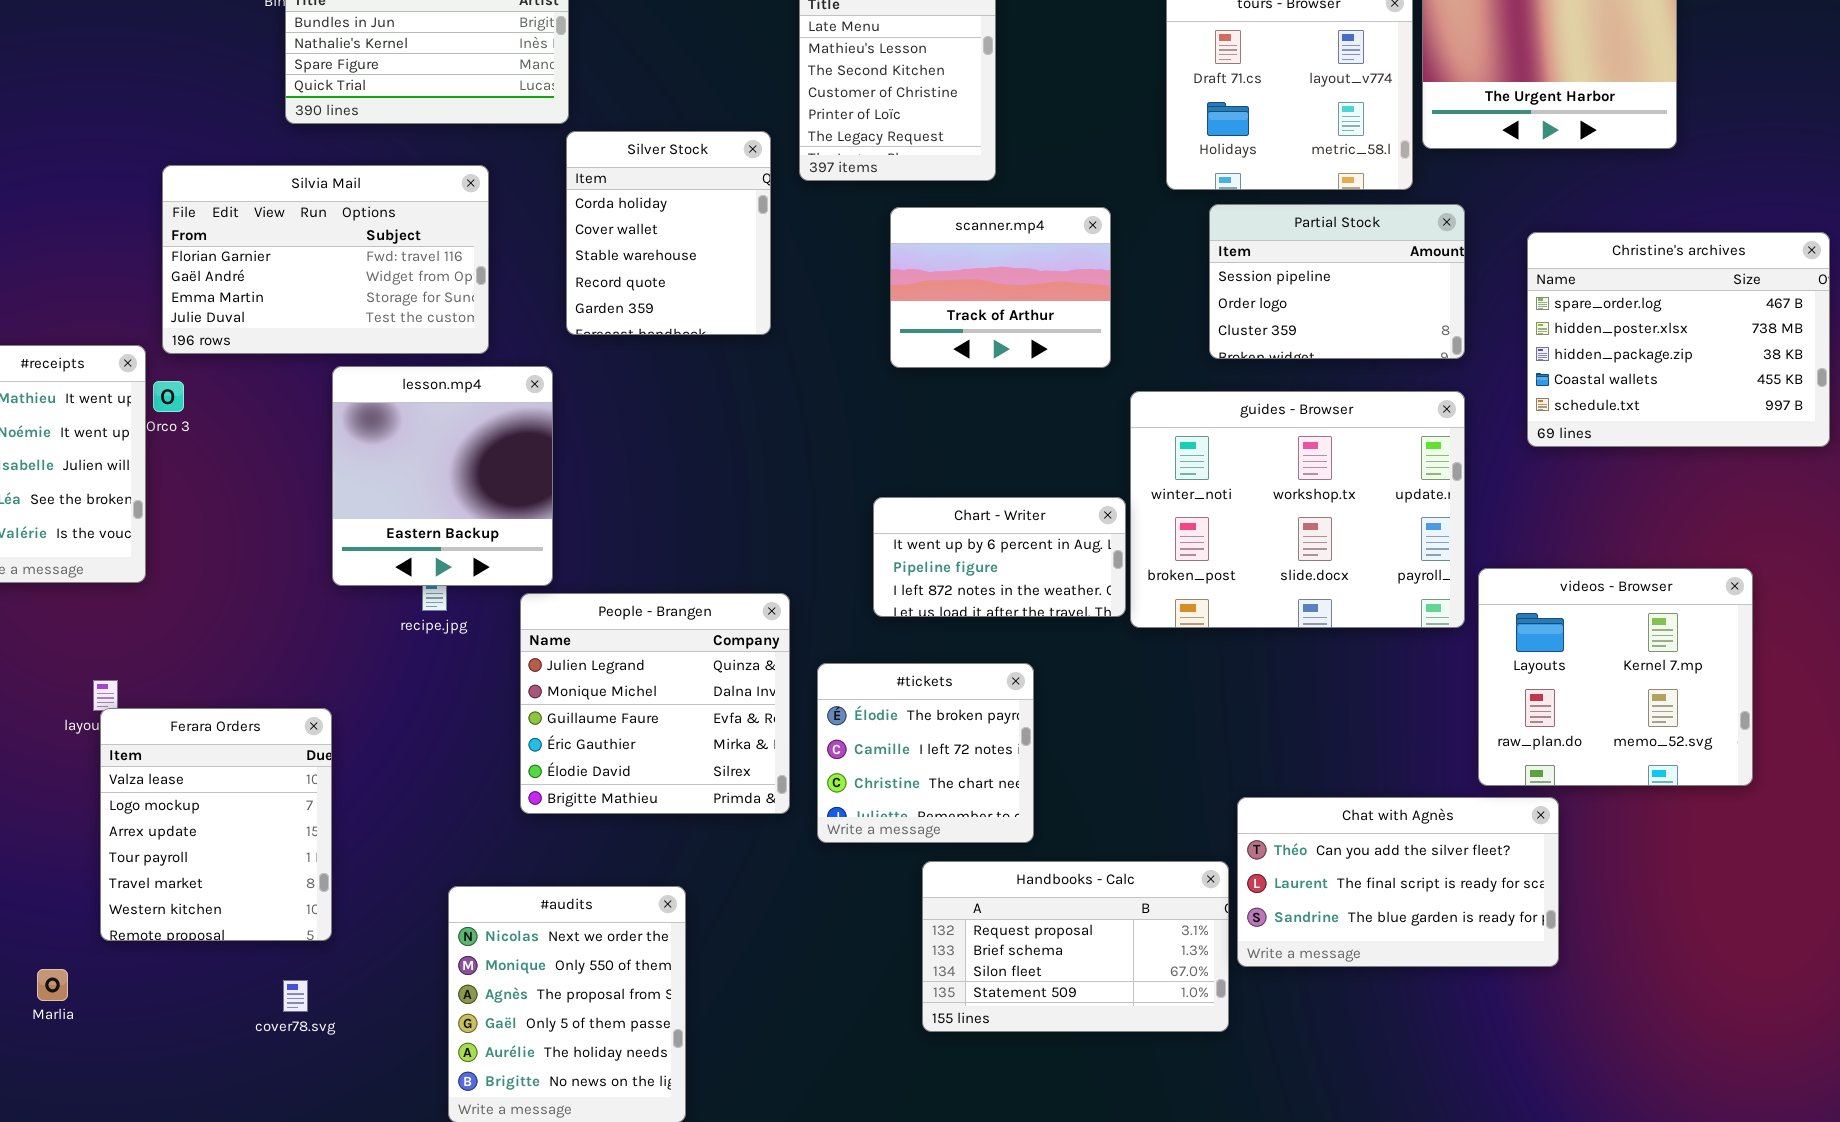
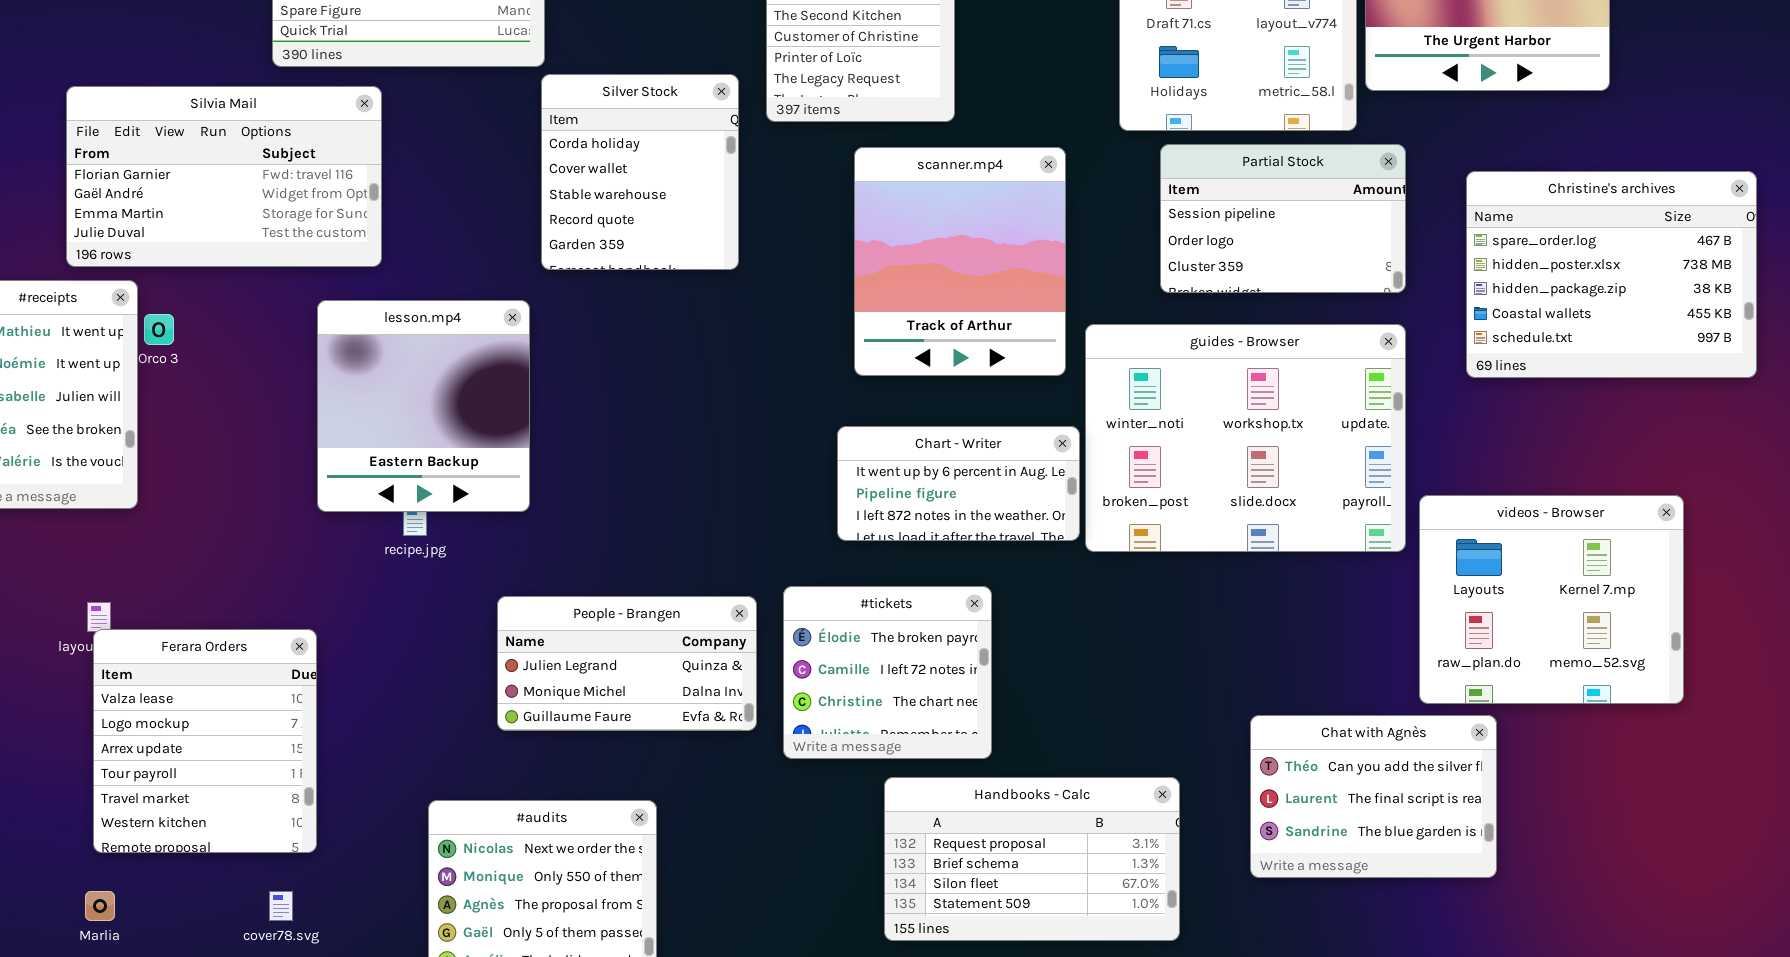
Silvia Mail: [162,165,489,354] -> [66,86,382,267], moved
scanner.mp4: [890,207,1111,368] -> [854,147,1066,376], resized
People - Brangen: [520,593,790,814] -> [497,596,757,731], resized
Chat with Agnès: [1237,797,1559,967] -> [1250,715,1497,878], resized
Marlia: [37,969,68,1001] -> [85,891,115,921], moved

